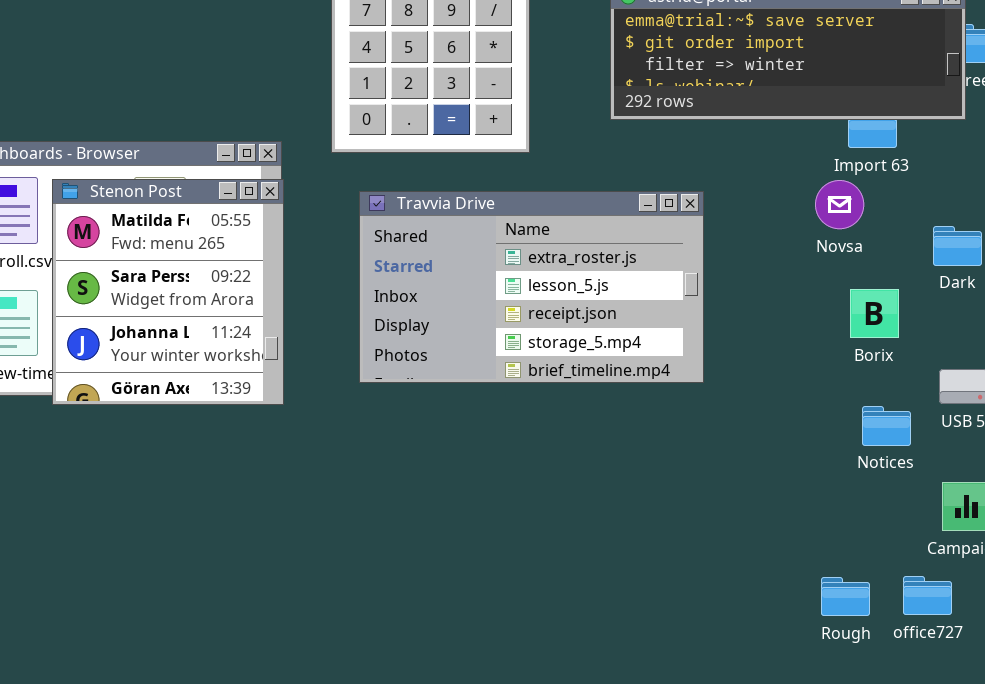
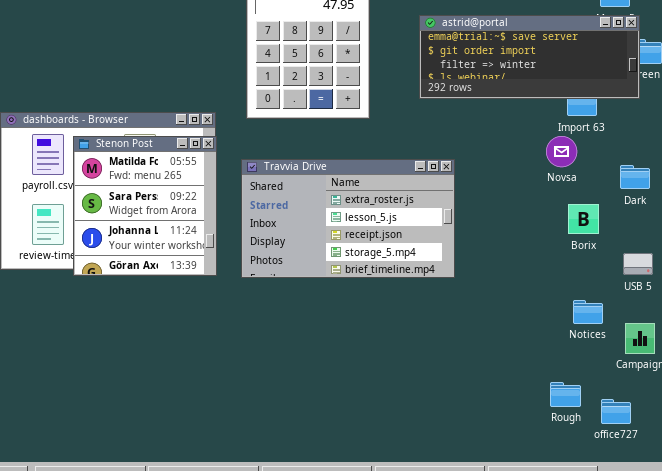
Travvia Drive: [359,191,704,383] -> [241,159,455,278], moved
Notices: [862,406,911,446] -> [573,300,603,324], moved
office727: [903,576,952,615] -> [601,399,631,424], moved

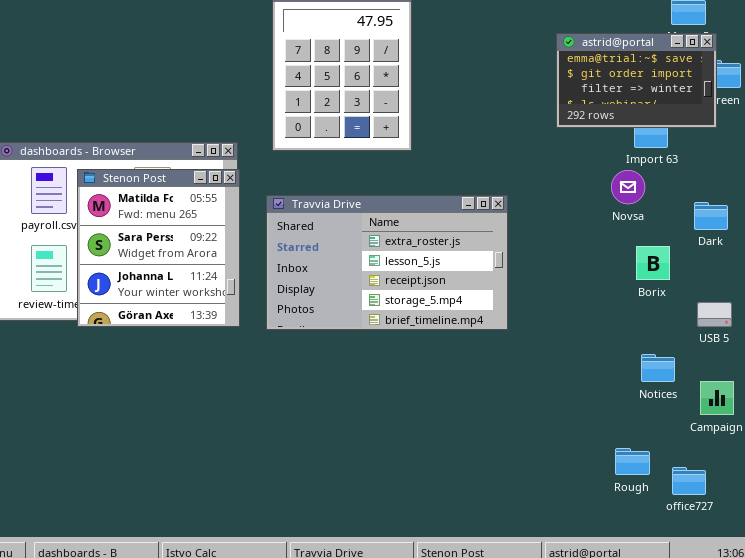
astrid@portal: [419,15,640,99] -> [556,33,717,128], resized

